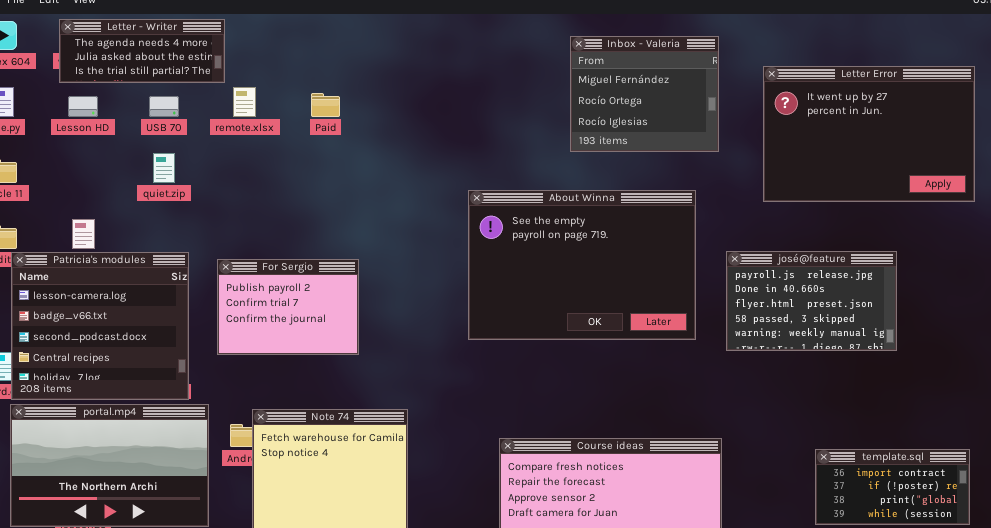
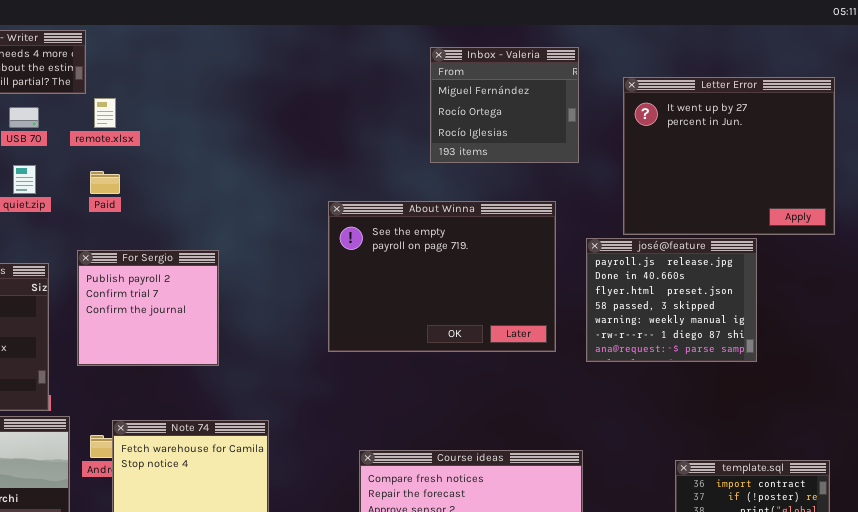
Letter Error: [763,66,975,202] -> [623,77,835,235], resized
Paid: [311,93,340,117] -> [90,171,120,194], moved
josé@feature: [726,251,897,351] -> [586,238,757,362], resized
For Sergio: [217,259,359,355] -> [77,250,219,366], resized

